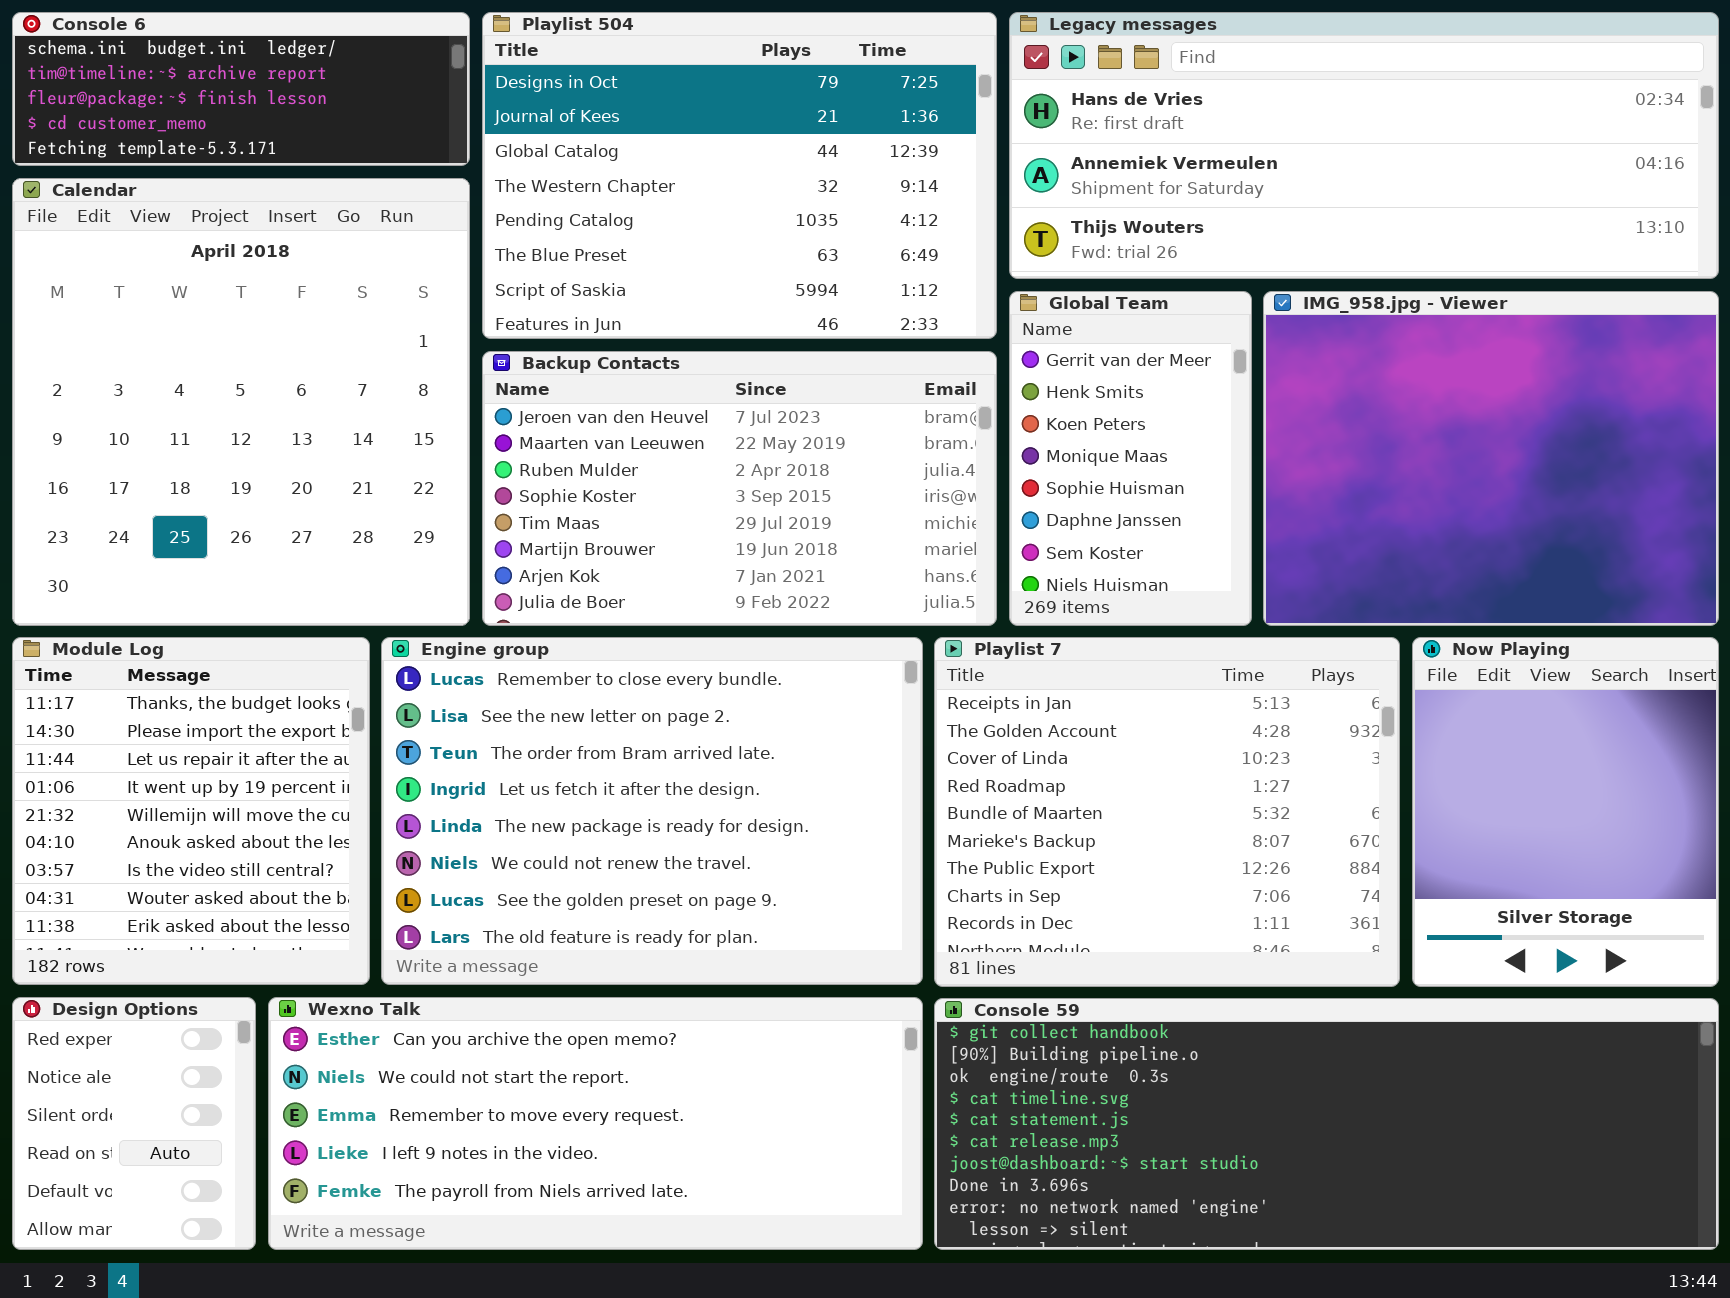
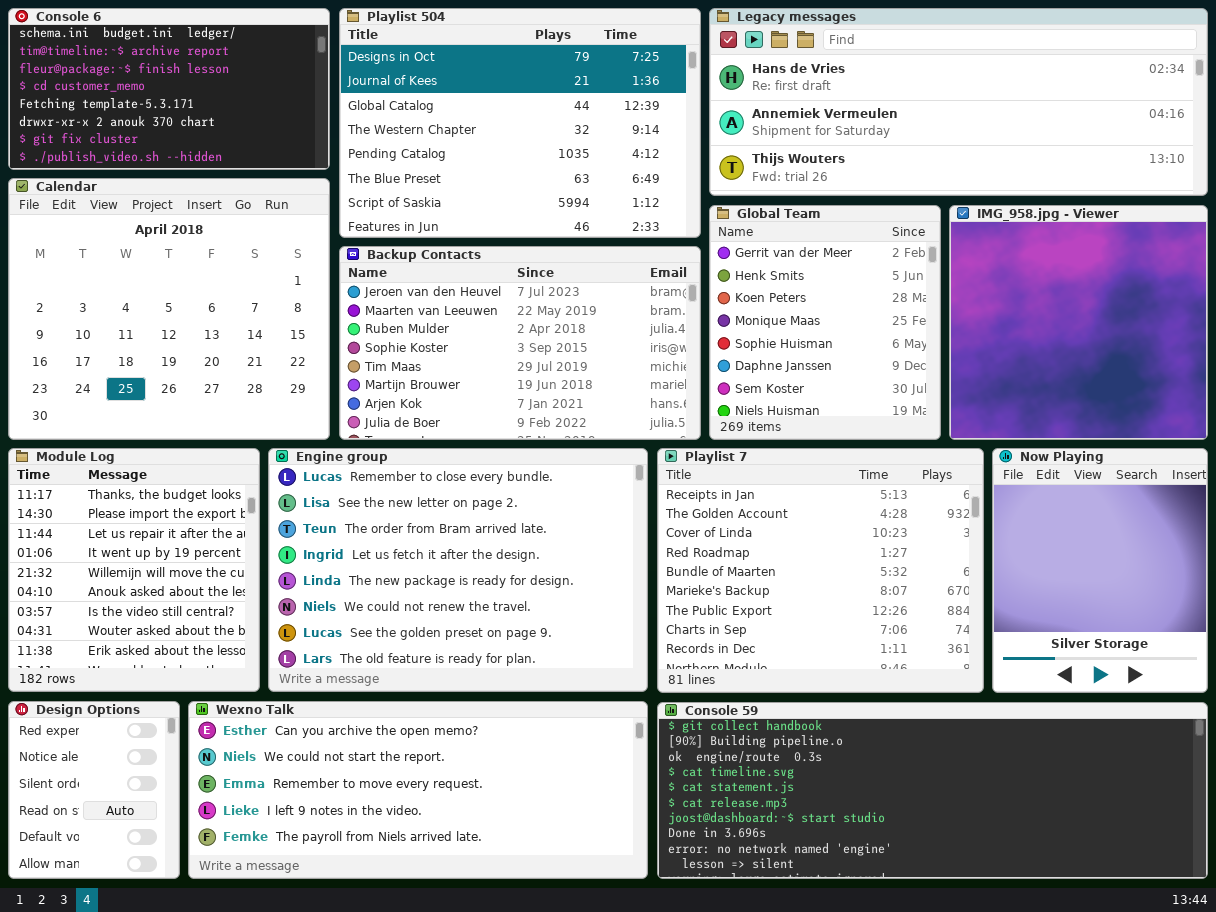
Console 6: [12,12,470,166] -> [8,8,330,170], resized
Calendar: [12,178,470,626] -> [8,178,330,440], resized
Global Team: [1009,291,1252,626] -> [709,205,941,440], resized
IMG_958.jpg - Viewer: [1263,291,1719,626] -> [949,205,1208,440], resized

